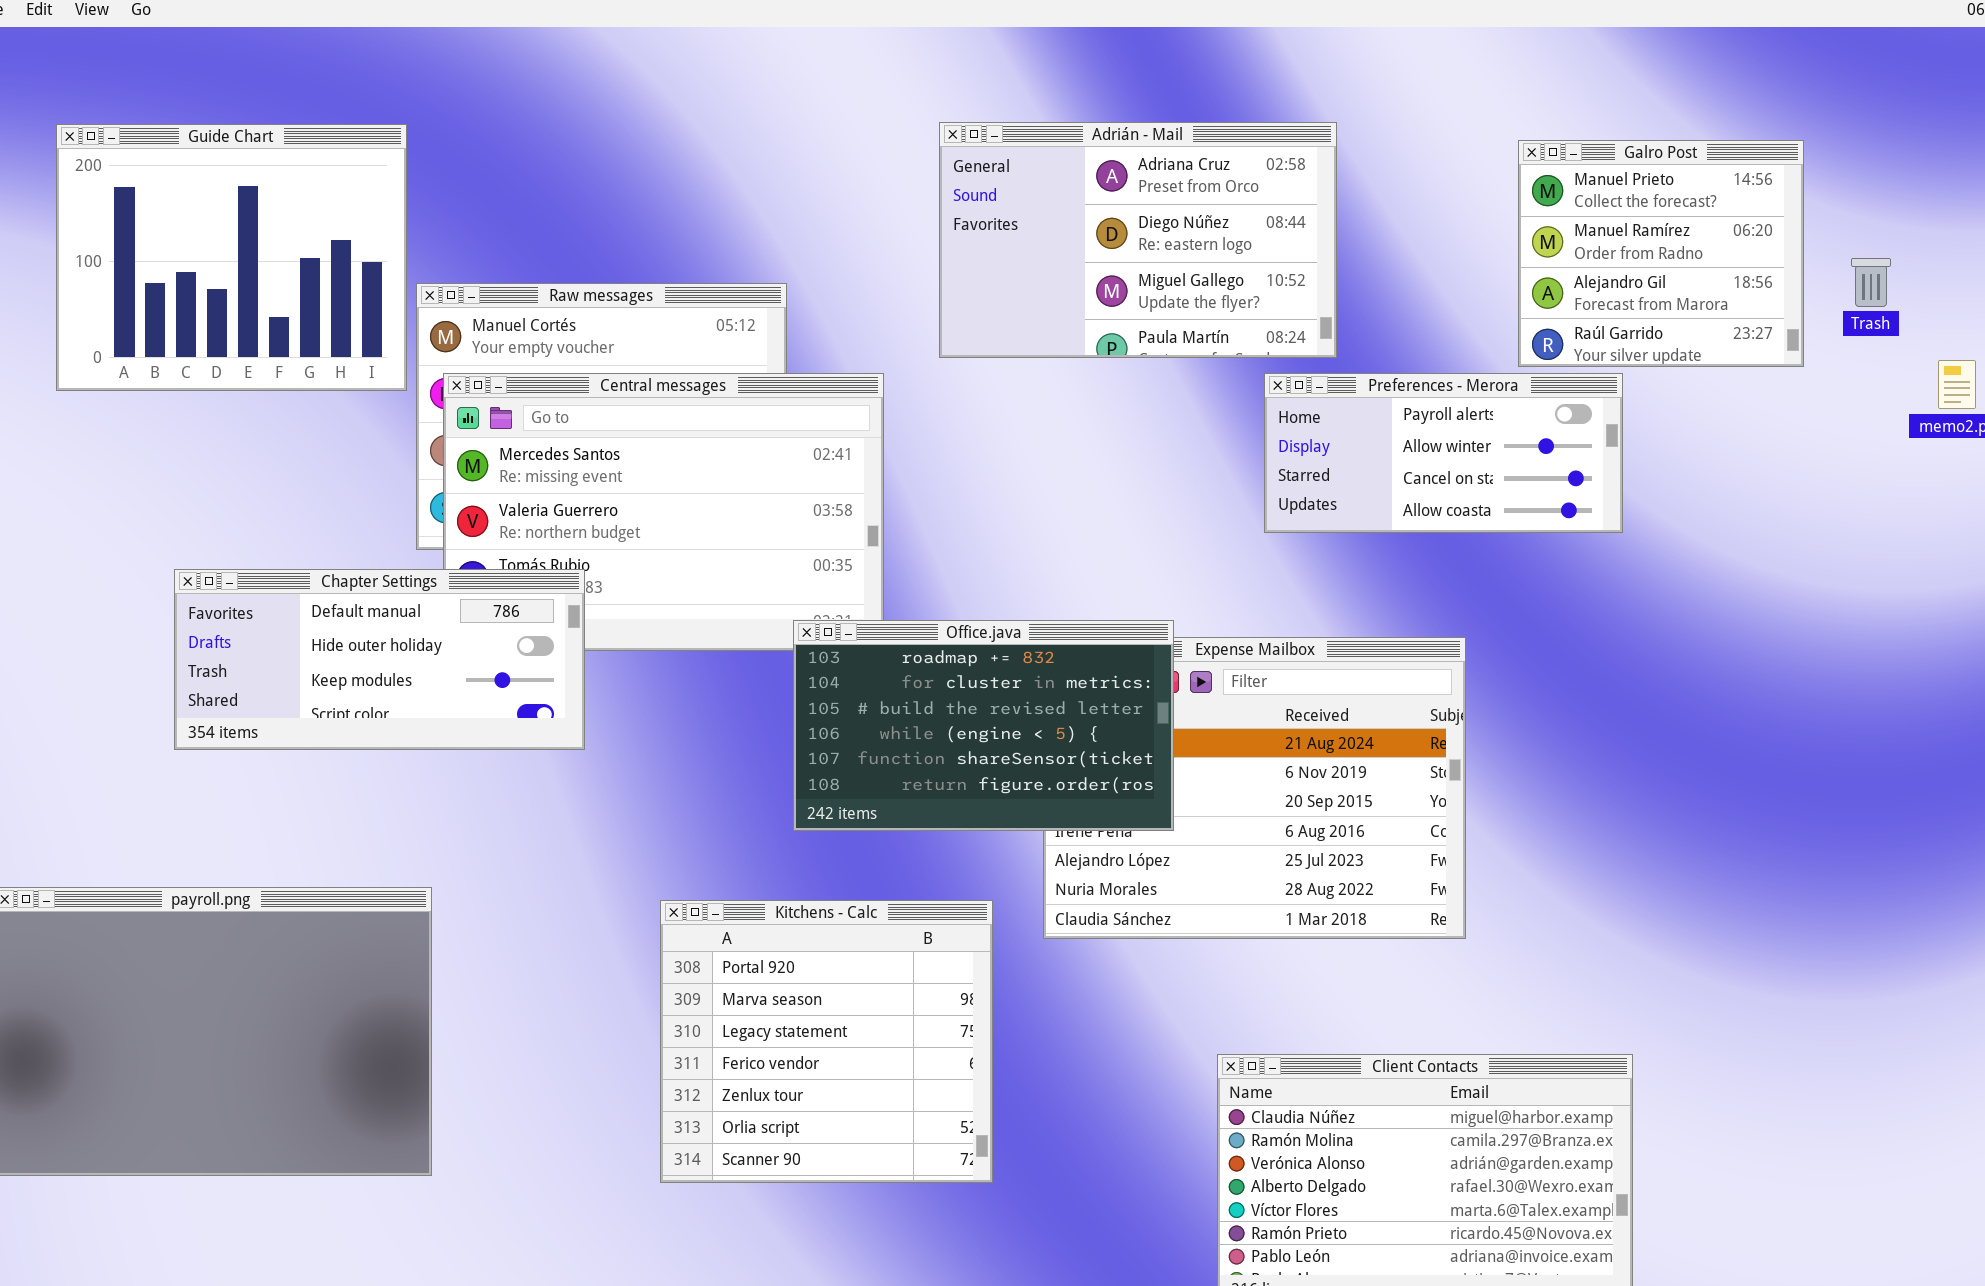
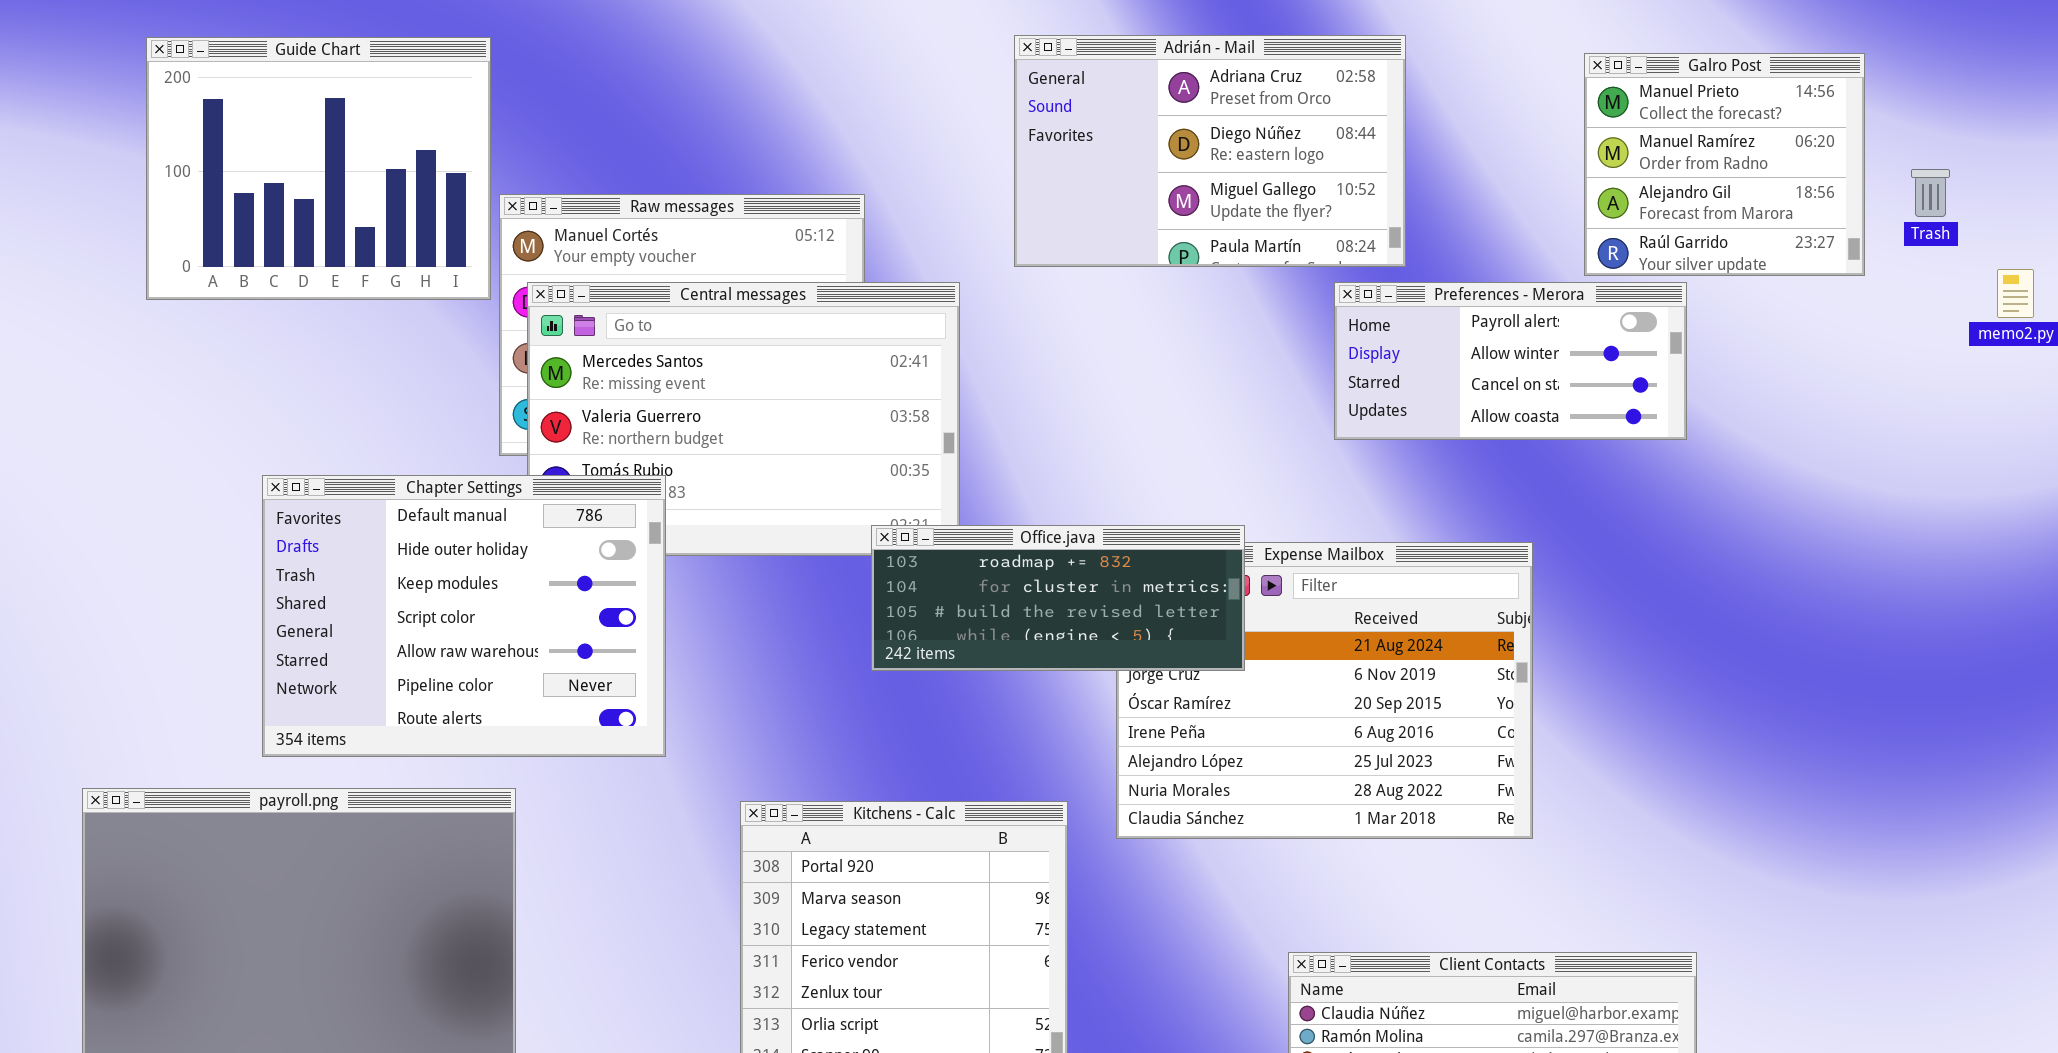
Chapter Settings: [174,569,585,750] -> [262,475,666,757], resized
Office.java: [793,620,1174,831] -> [871,525,1245,671], resized

